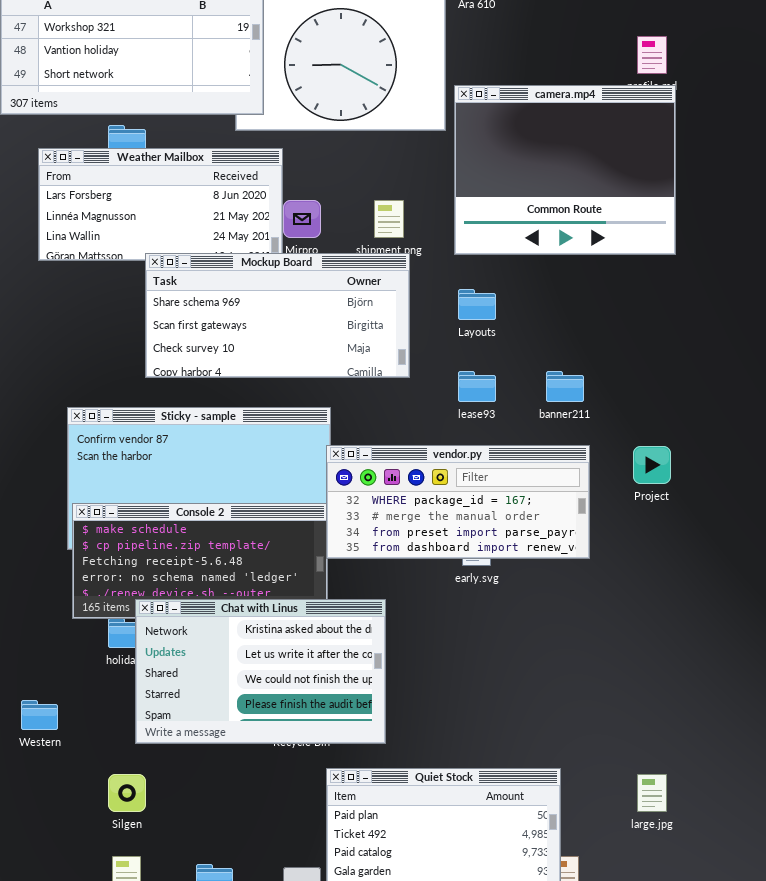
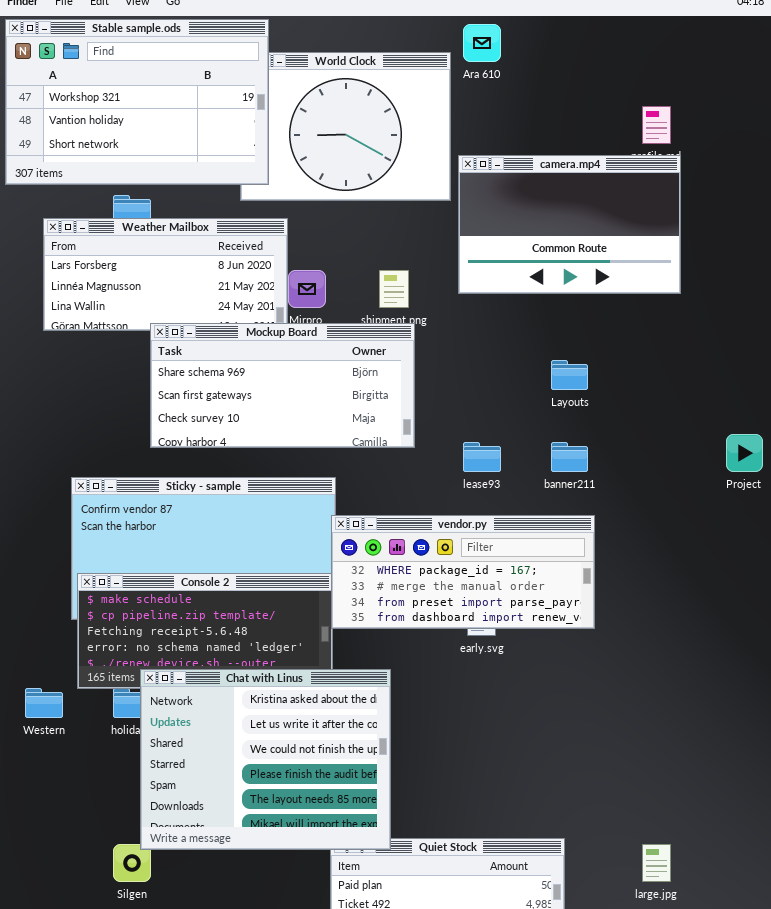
camera.mp4: [454,85,676,255] -> [458,155,681,294], resized
Layouts: [458,289,496,320] -> [551,360,588,390], moved
Project: [633,446,671,484] -> [726,434,763,472], moved
Chat with Linus: [135,599,386,744] -> [140,669,391,850], resized
Western: [21,700,58,730] -> [25,688,63,718], moved

